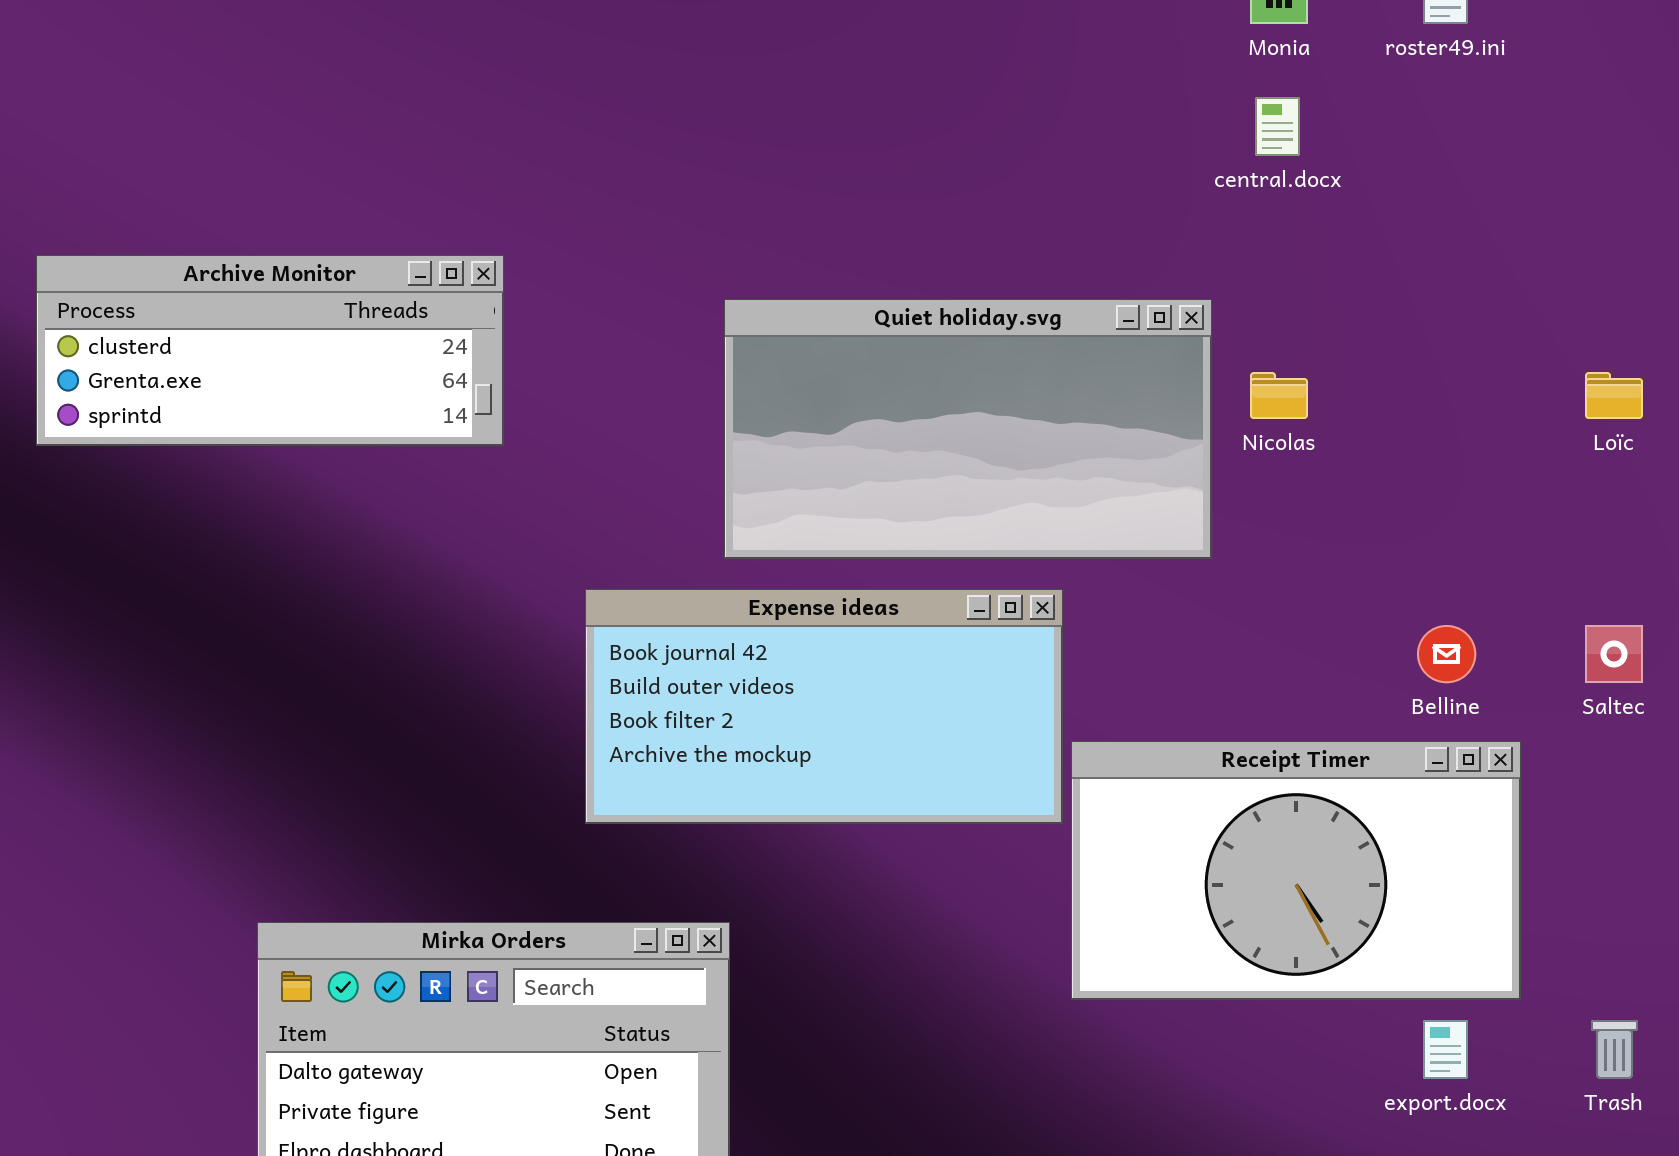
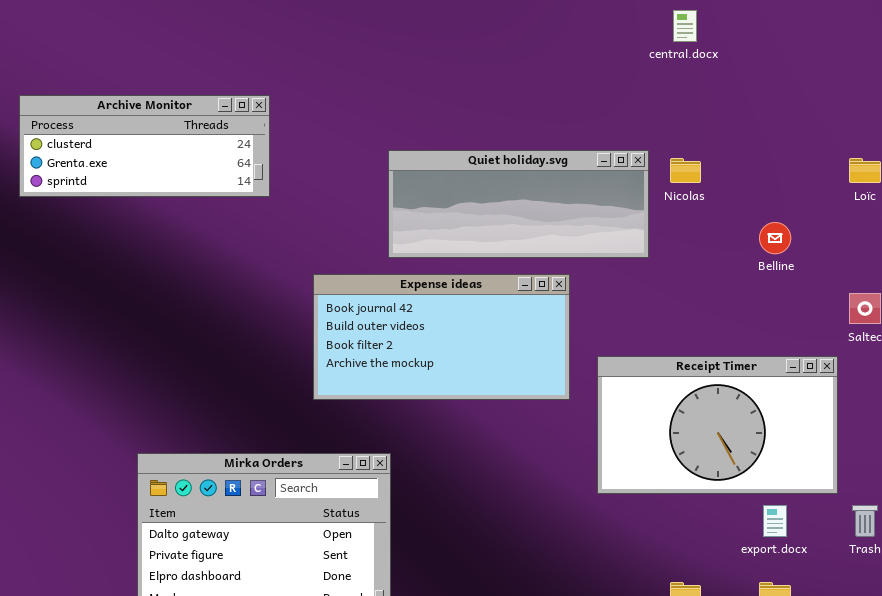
Quiet holiday.svg: [724,299,1212,559] -> [388,150,649,258], resized
Belline: [1417,625,1476,683] -> [759,222,791,254], moved
Receipt Timer: [1071,741,1521,1000] -> [597,356,838,494], moved

